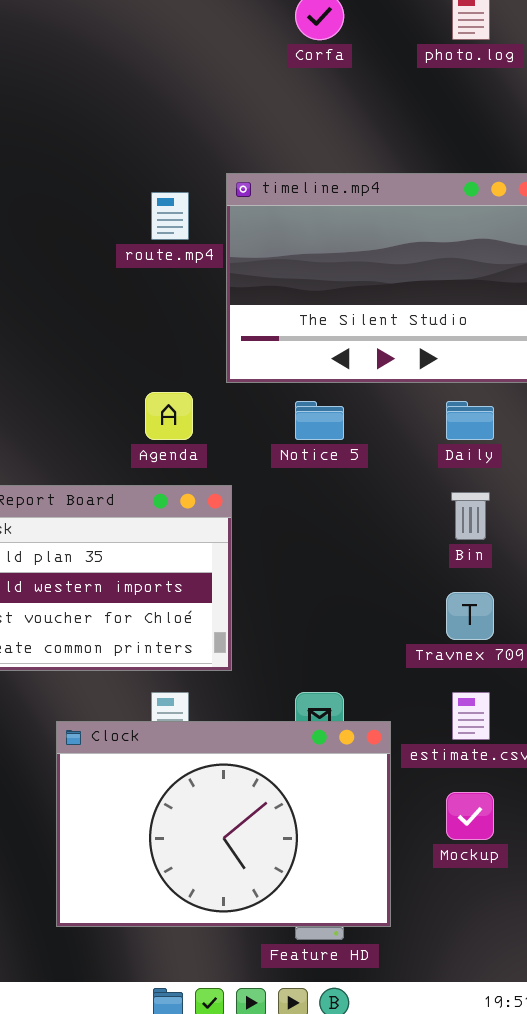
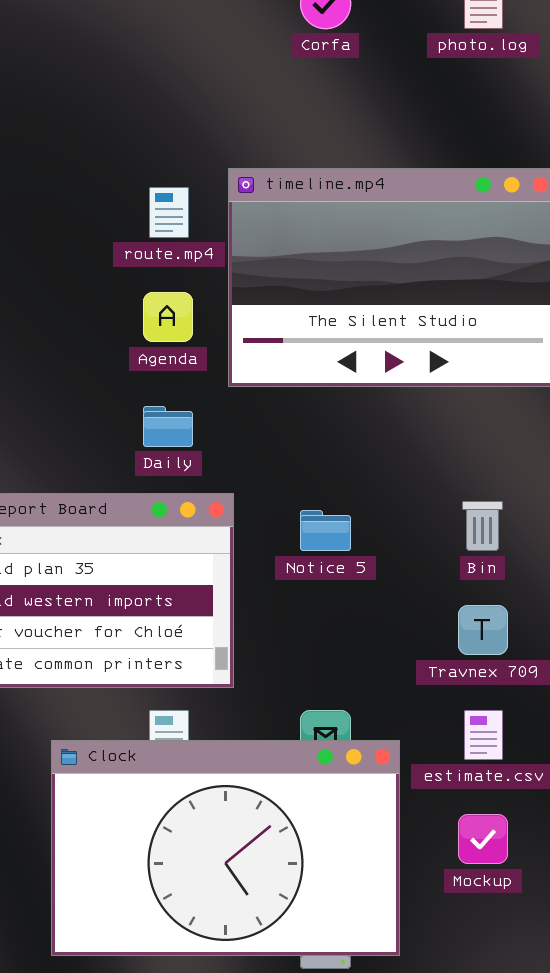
Agenda: [145,392,193,440] -> [143,292,193,342], moved
Notice 5: [295,401,344,440] -> [300,510,351,551], moved
Daily: [446,401,494,440] -> [143,406,193,447], moved

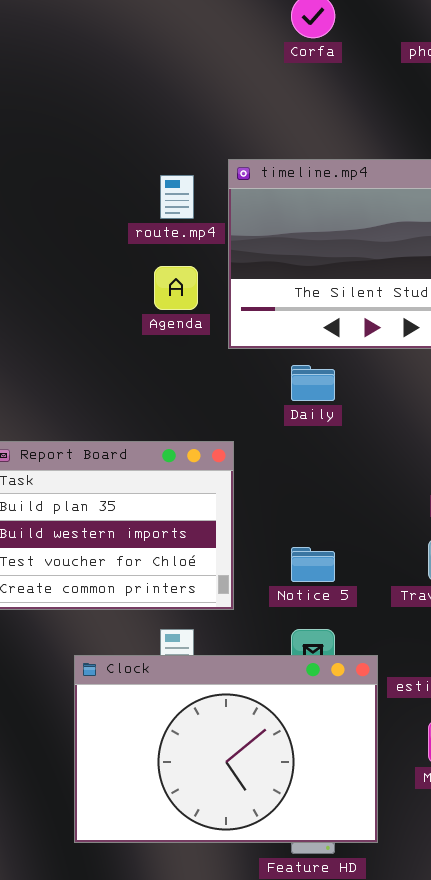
Daily: [143,406,193,447] -> [291,365,335,401], moved
Notice 5: [300,510,351,551] -> [291,547,335,582], moved

